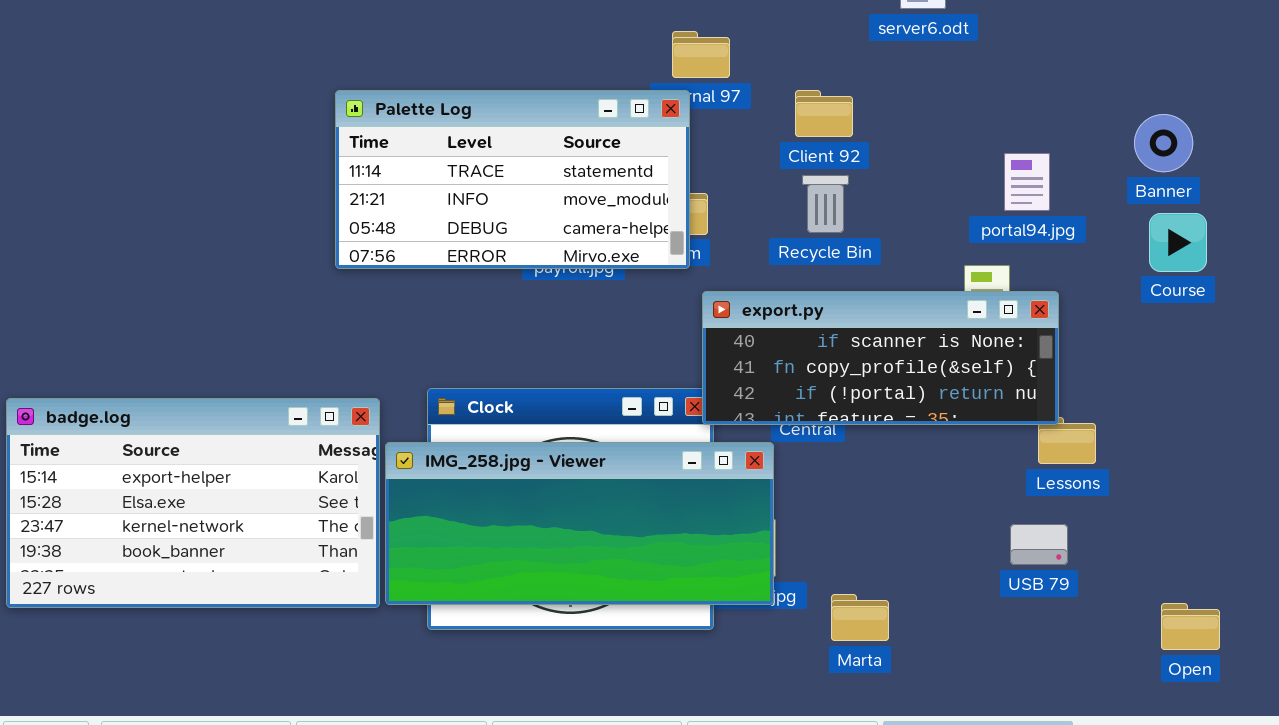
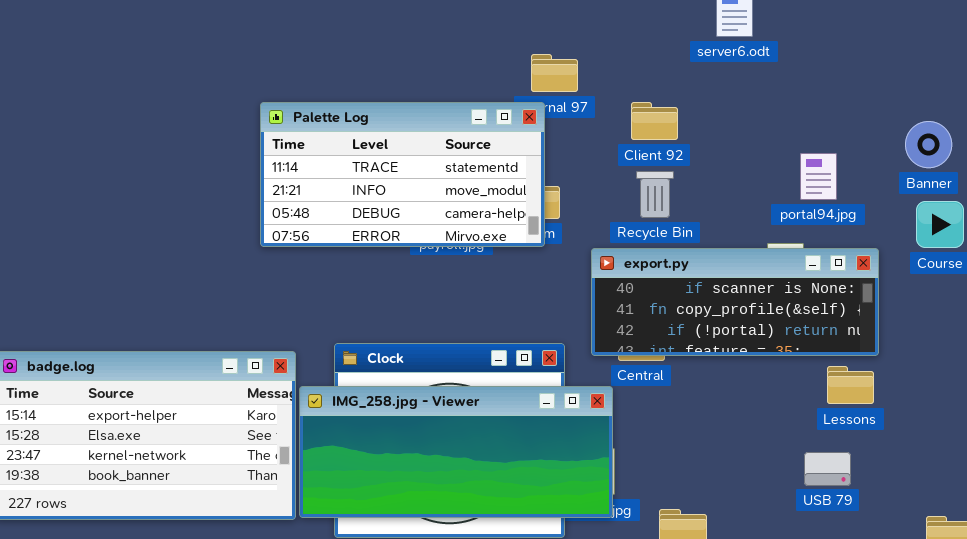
export.py: [702,291,1059,425] -> [591,248,879,356], moved

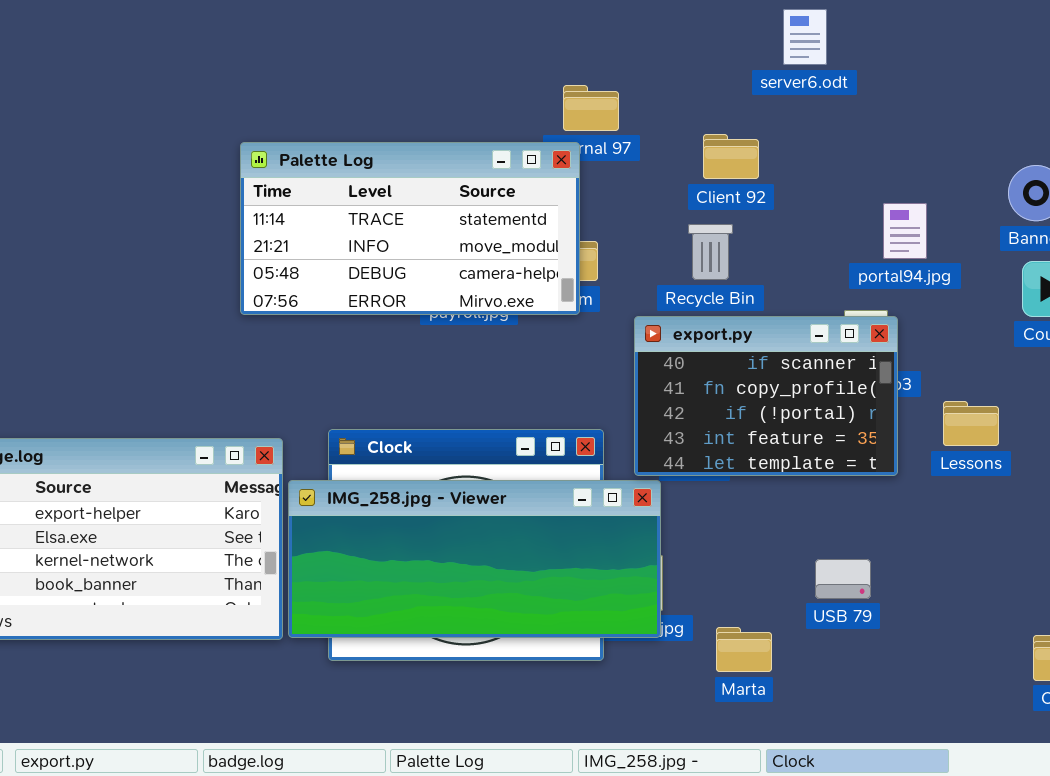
Client 92: [631,102,678,140] -> [703,134,759,179], moved
export.py: [591,248,879,356] -> [634,316,898,476], resized
Lessons: [827,366,874,404] -> [943,401,999,446], moved
USB 79: [804,452,851,486] -> [815,559,871,599], moved

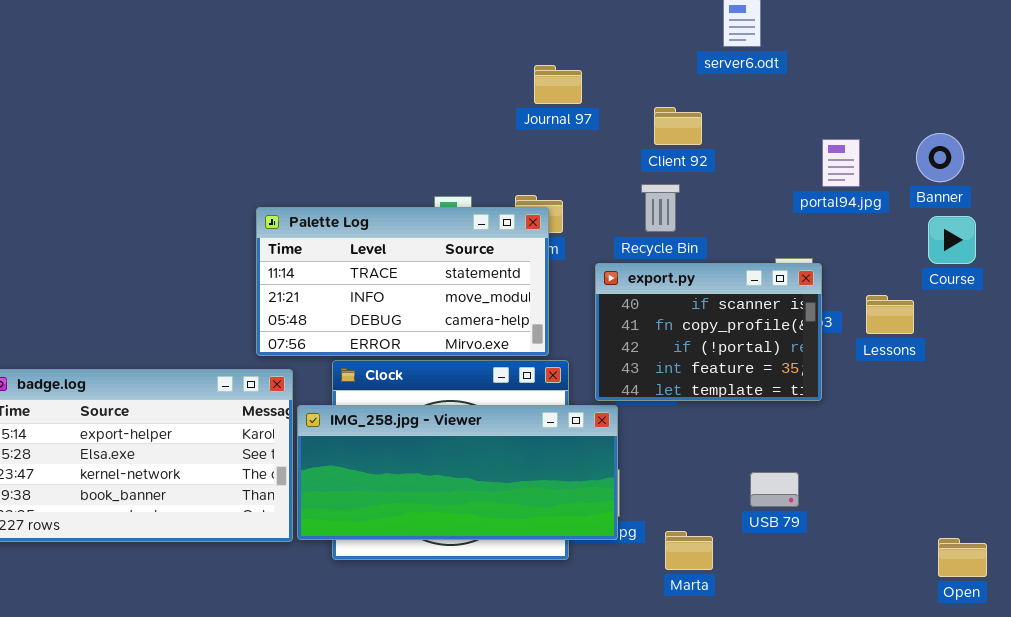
Palette Log: [240,142,580,315] -> [256,207,549,356], moved
portal94.jpg: [883,203,927,259] -> [822,139,860,187], moved
Lessons: [943,401,999,446] -> [866,295,914,334], moved

